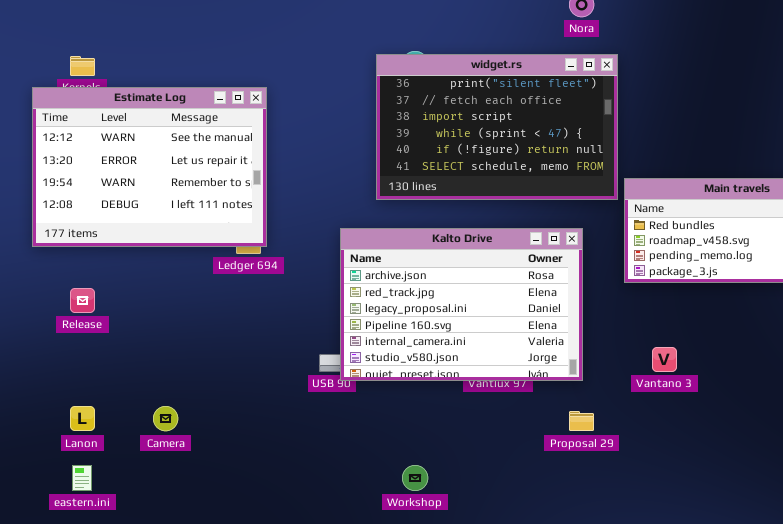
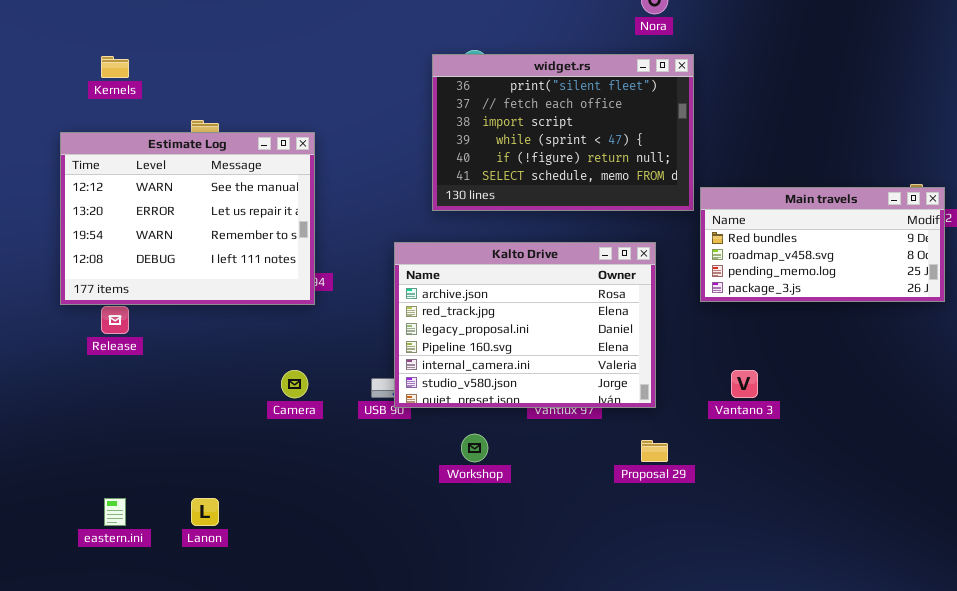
Estimate Log: [32,87,267,247] -> [60,132,315,305], moved
Lanon: [70,406,95,431] -> [191,498,219,526], moved
Camera: [153,406,178,431] -> [281,370,308,398], moved
Workshop: [402,465,428,491] -> [461,434,488,462], moved

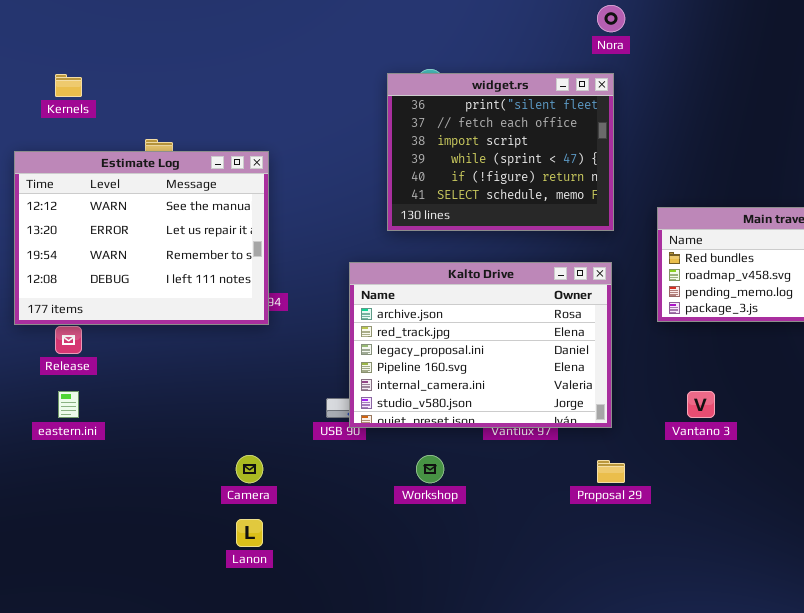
widget.rs: [432,54,694,211] -> [387,73,614,231], resized
Camera: [281,370,308,398] -> [236,455,263,483], moved
eastern.ini: [104,498,126,526] -> [58,391,79,418], moved
Lanon: [191,498,219,526] -> [236,519,263,547], moved

